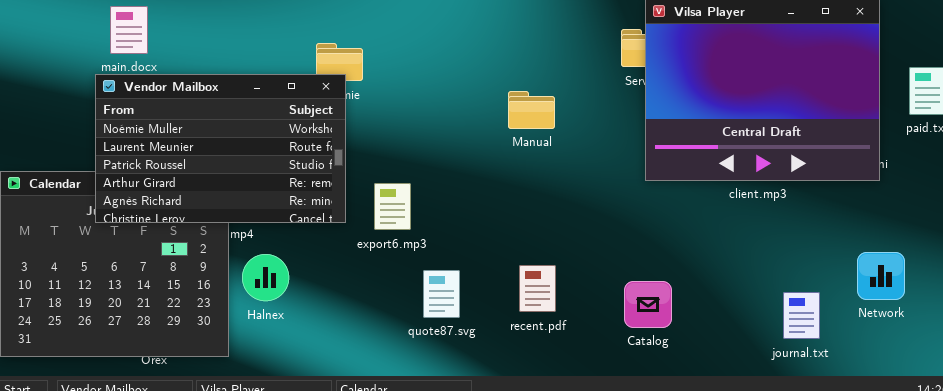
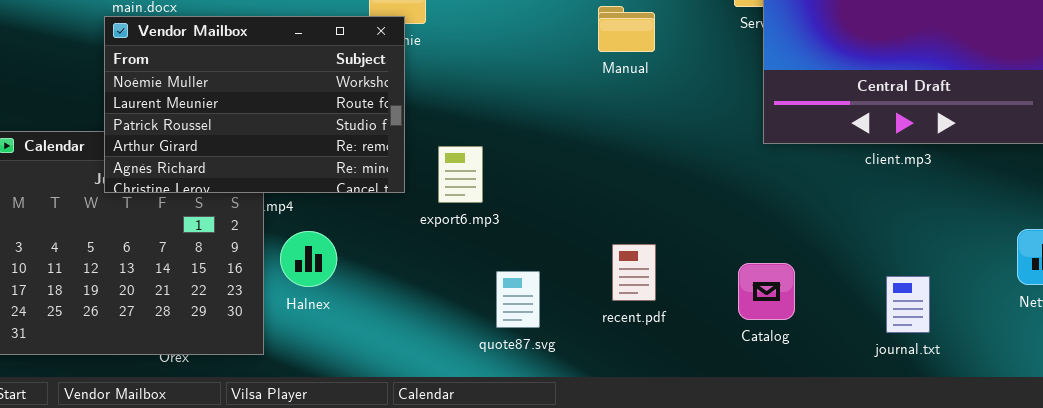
Manual: [508,91,555,129] -> [598,6,655,52], moved
quote87.svg: [423,270,460,318] -> [496,271,540,328], moved
journal.txt: [783,292,820,339] -> [886,276,930,333], moved

